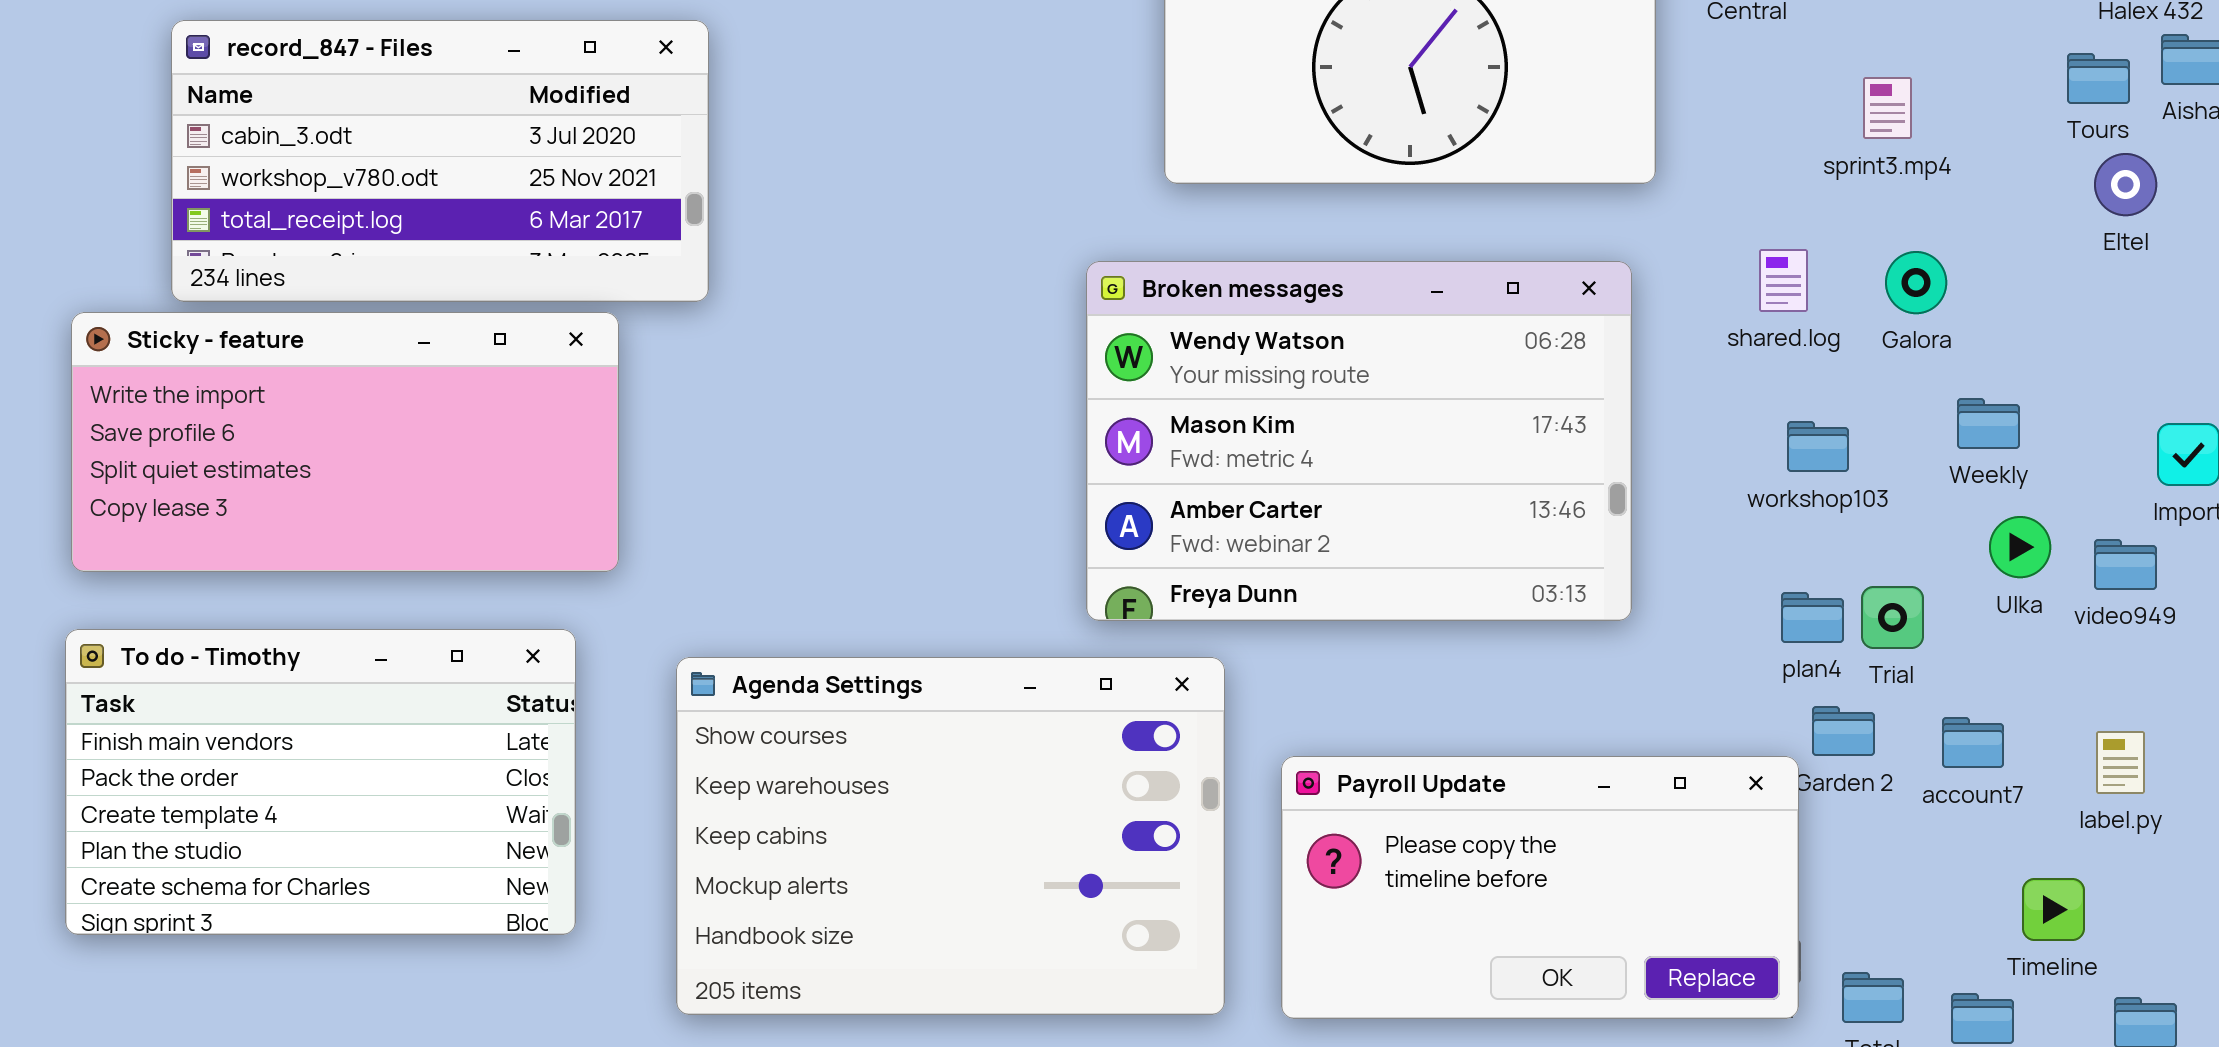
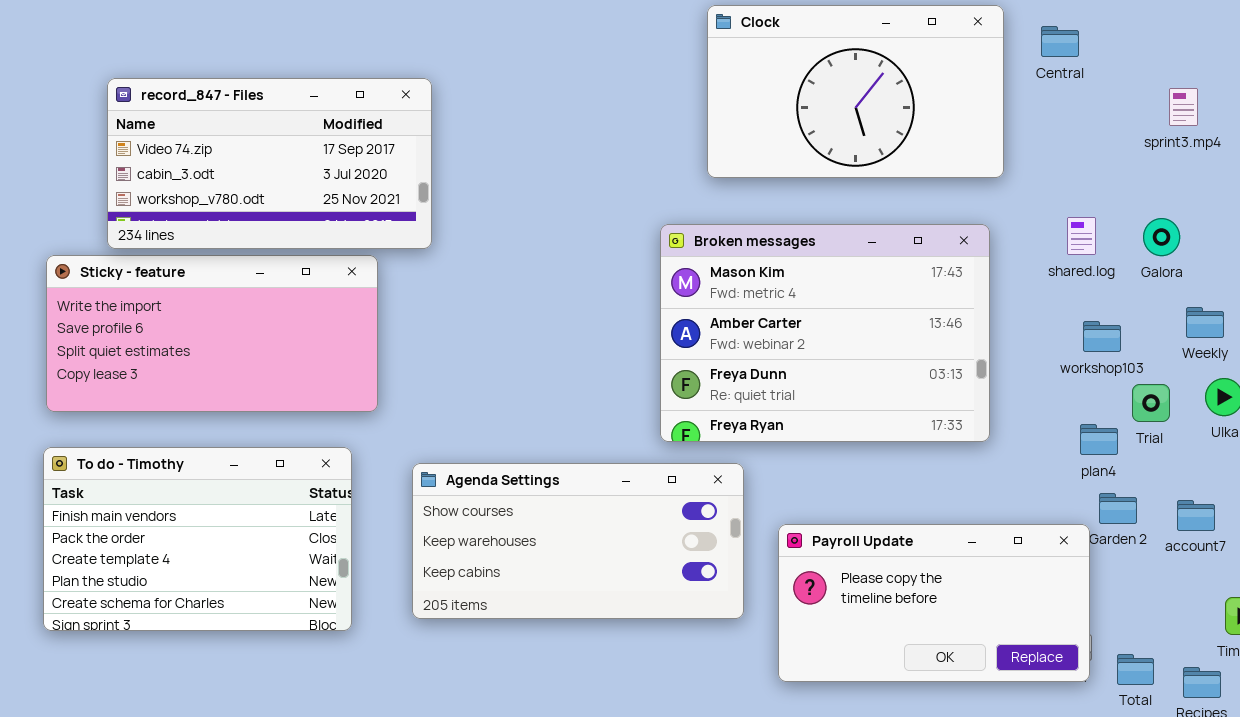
record_847 - Files: [171,20,709,302] -> [107,78,432,249], scrolled up 1 row
sprint3.mp4: [1863,77,1912,139] -> [1169,88,1198,126], moved
Broken messages: [1086,261,1632,621] -> [660,224,990,442], scrolled down 1 row
Trial: [1861,586,1924,649] -> [1132,384,1170,422], moved
Agenda Settings: [676,657,1225,1015] -> [412,463,744,619], resized

